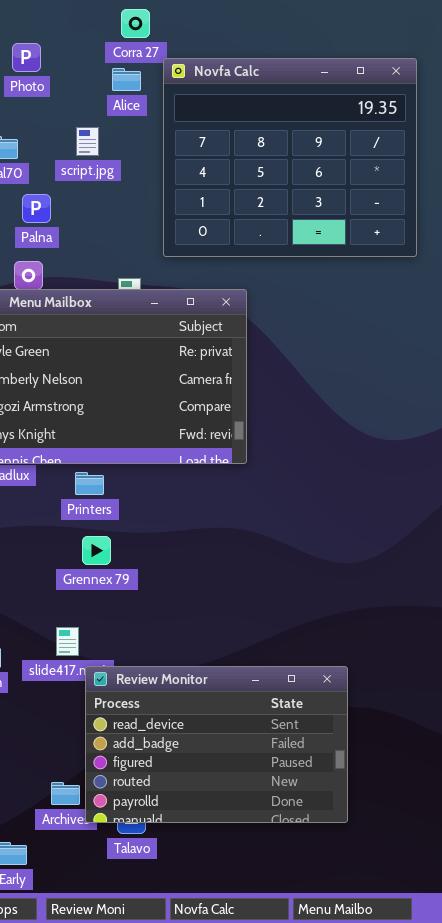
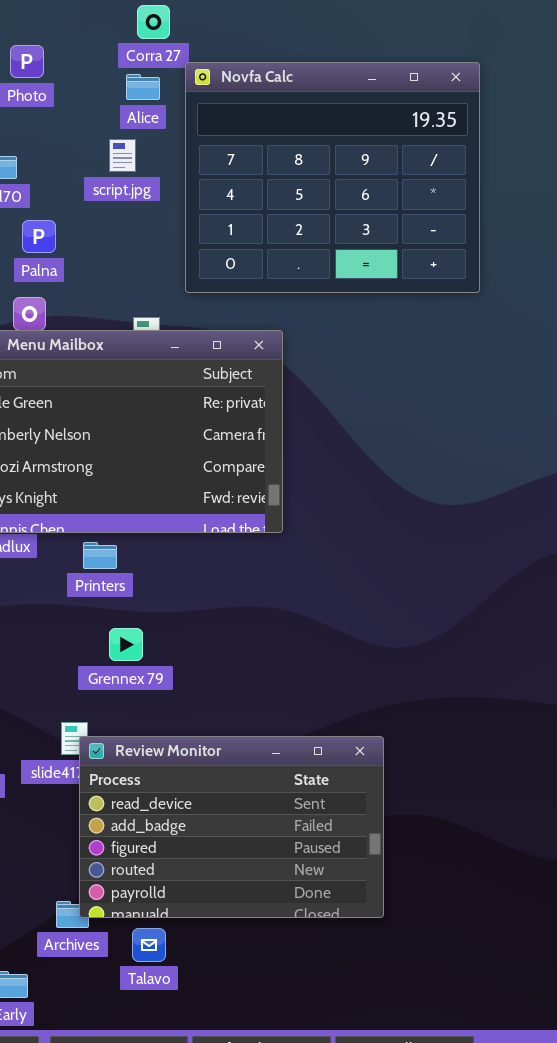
script.jpg: [76,127,99,156] -> [109,139,136,172], moved
Grennex 79: [82,536,111,565] -> [109,628,143,661], moved
Review Monitor: [85,666,348,823] -> [79,736,384,918], moved

